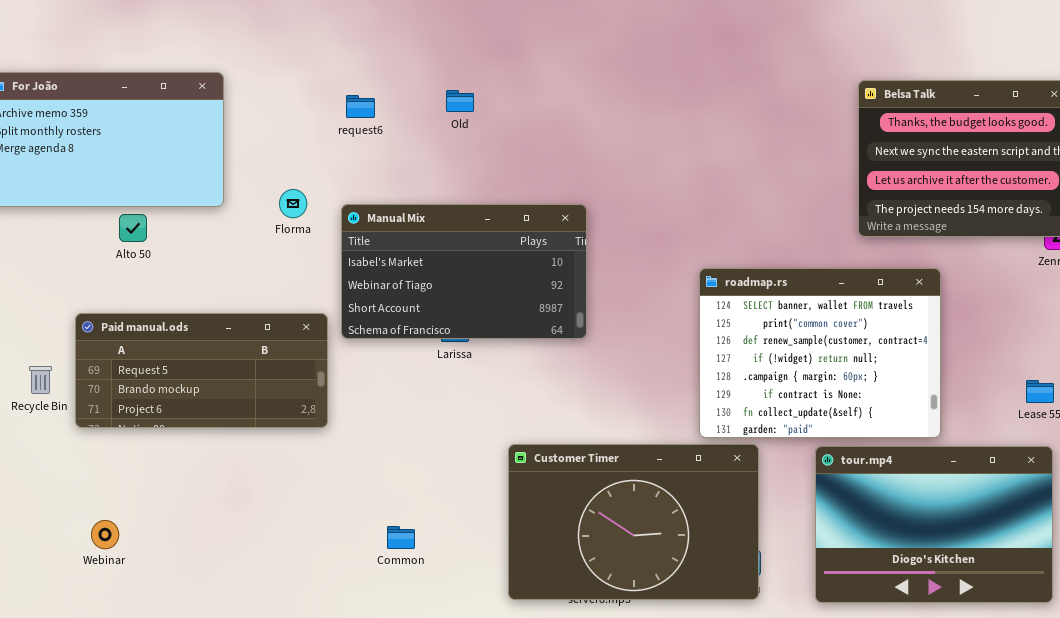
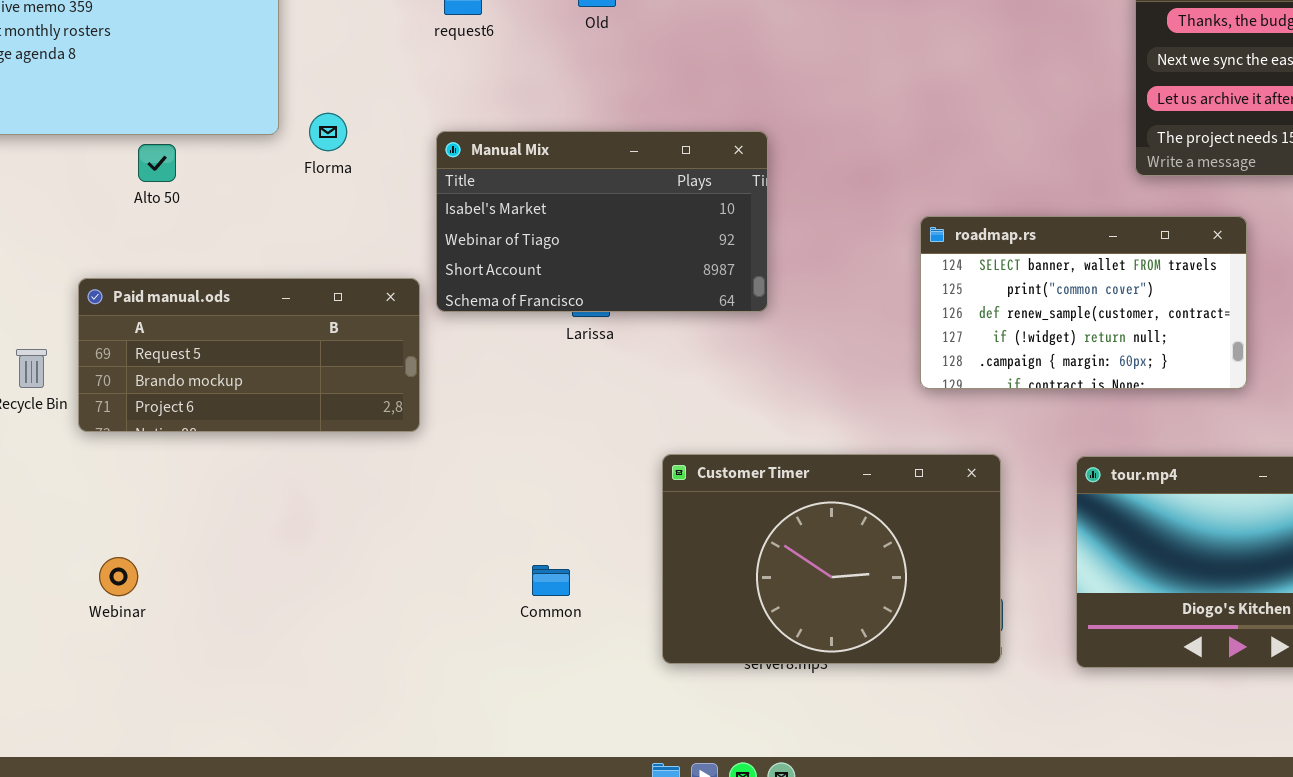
Florma: [279,189,307,218] -> [309,113,347,151], moved
roadmap.rs: [699,268,941,438] -> [920,216,1247,389], resized
Common: [387,526,415,549] -> [532,565,570,596], moved

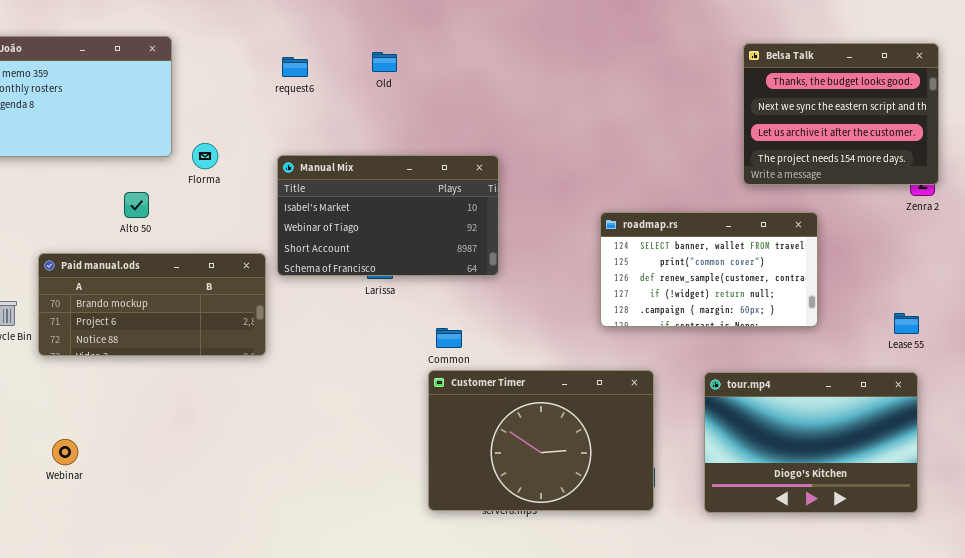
Alto 50: [138,144,176,182] -> [124,192,149,218], moved
Paid manual.ods: [78,278,420,432] -> [38,253,266,356], scrolled down 1 row
Common: [532,565,570,596] -> [436,328,462,348], moved

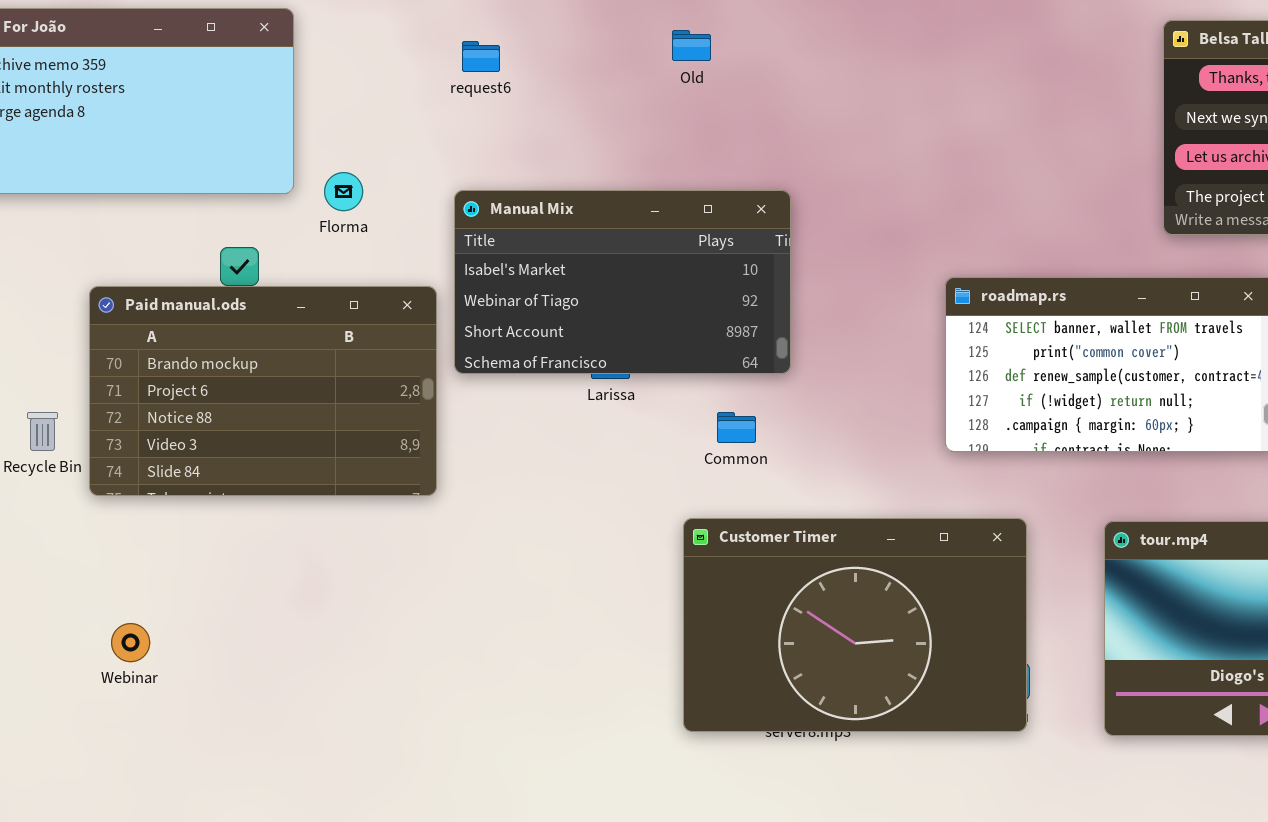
Old: [372,52,397,72] -> [672,30,711,61], moved
Paid manual.ods: [38,253,266,356] -> [89,286,437,496], resized
Common: [436,328,462,348] -> [717,412,756,443], moved

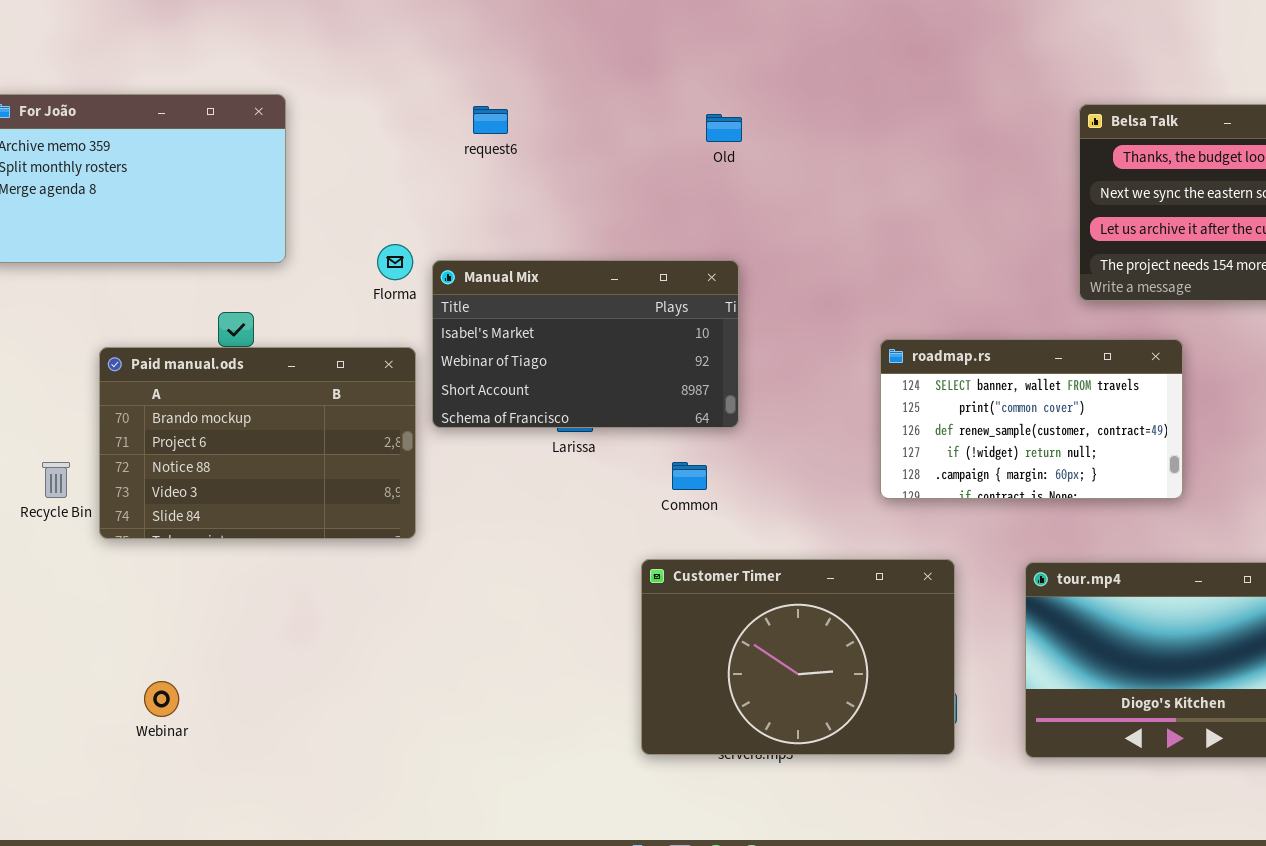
Old: [672,30,711,61] -> [706,114,742,142], moved
request6: [462,41,500,72] -> [473,106,508,134], moved
Florma: [324,172,363,211] -> [377,244,413,280], moved
Webinar: [111,623,150,662] -> [144,681,179,717], moved

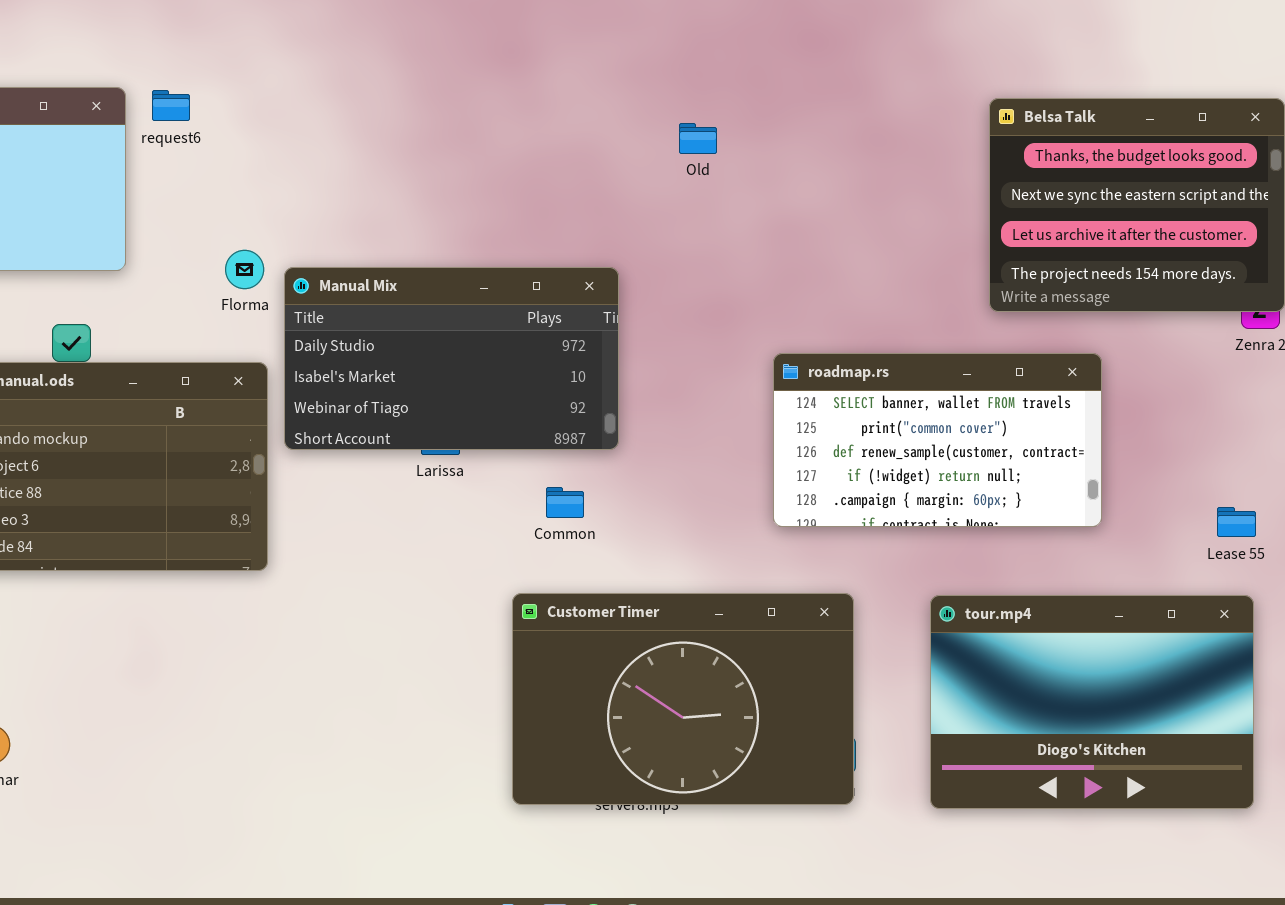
request6: [473,106,508,134] -> [152,90,190,121], moved
Old: [706,114,742,142] -> [679,123,717,154], moved
Manual Mix: [432,260,739,428] -> [284,267,619,450], scrolled up 1 row

